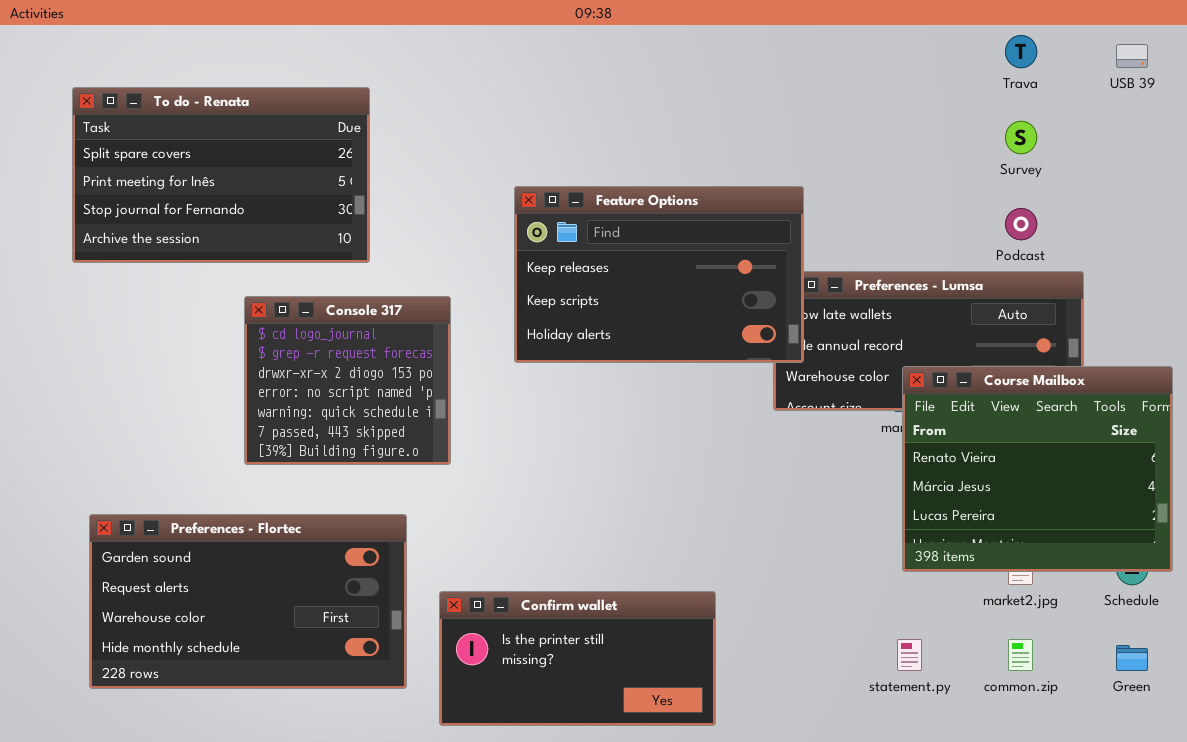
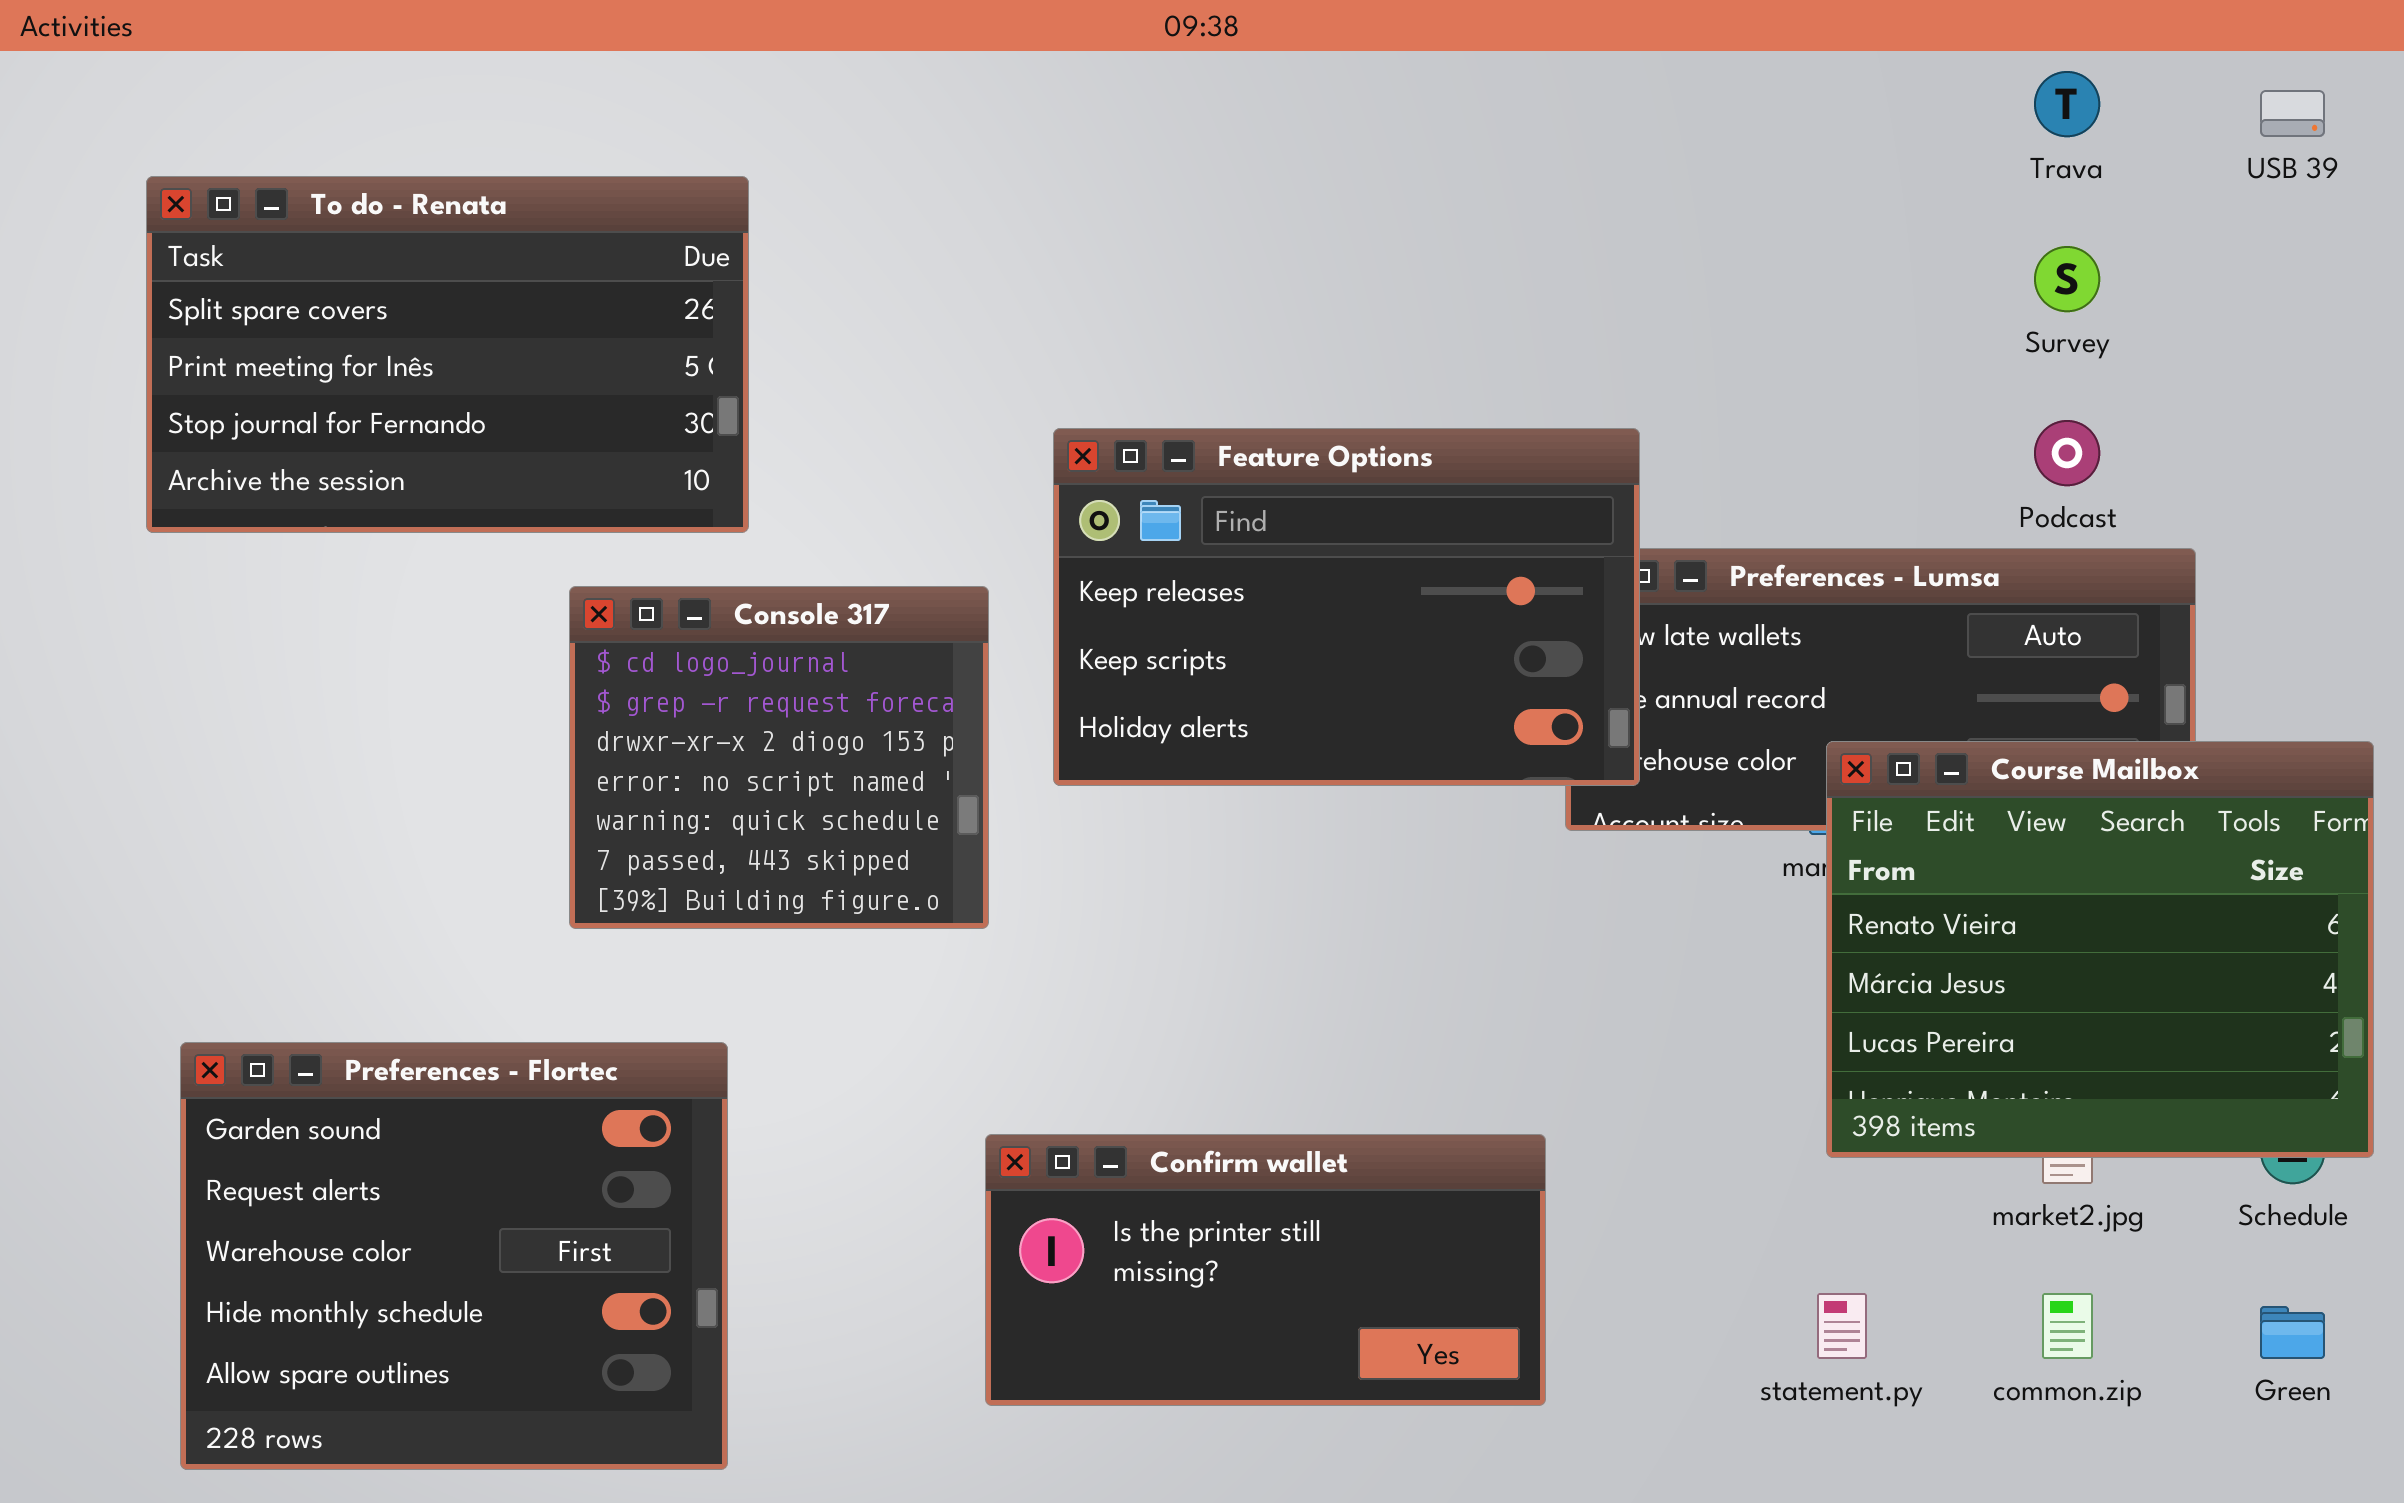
Feature Options: [514,186,804,363] -> [1053,428,1640,786], moved
Console 317: [244,296,451,465] -> [569,586,989,929], moved
Preferences - Flortec: [89,514,407,689] -> [180,1042,728,1470], resized
Confirm wallet: [439,591,716,726] -> [985,1134,1546,1406], moved

